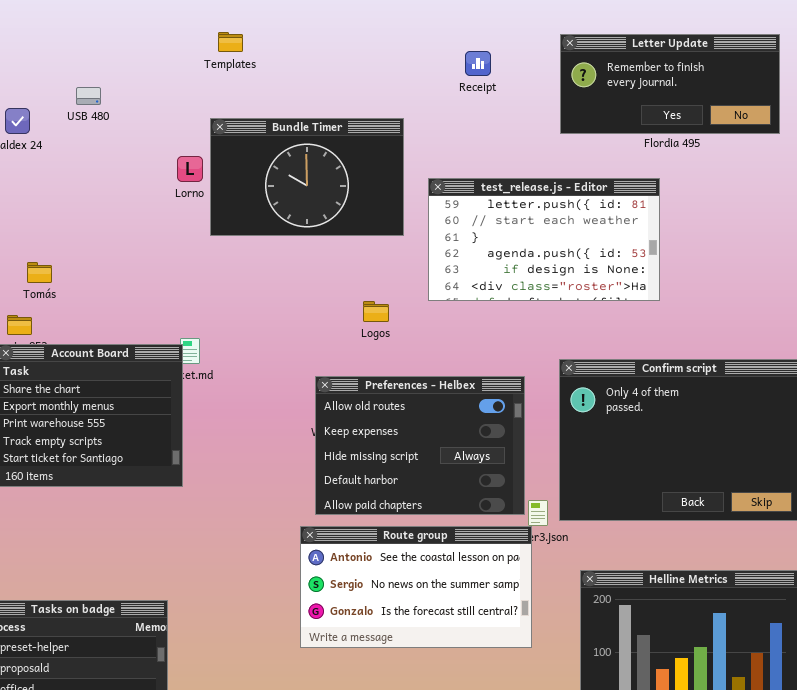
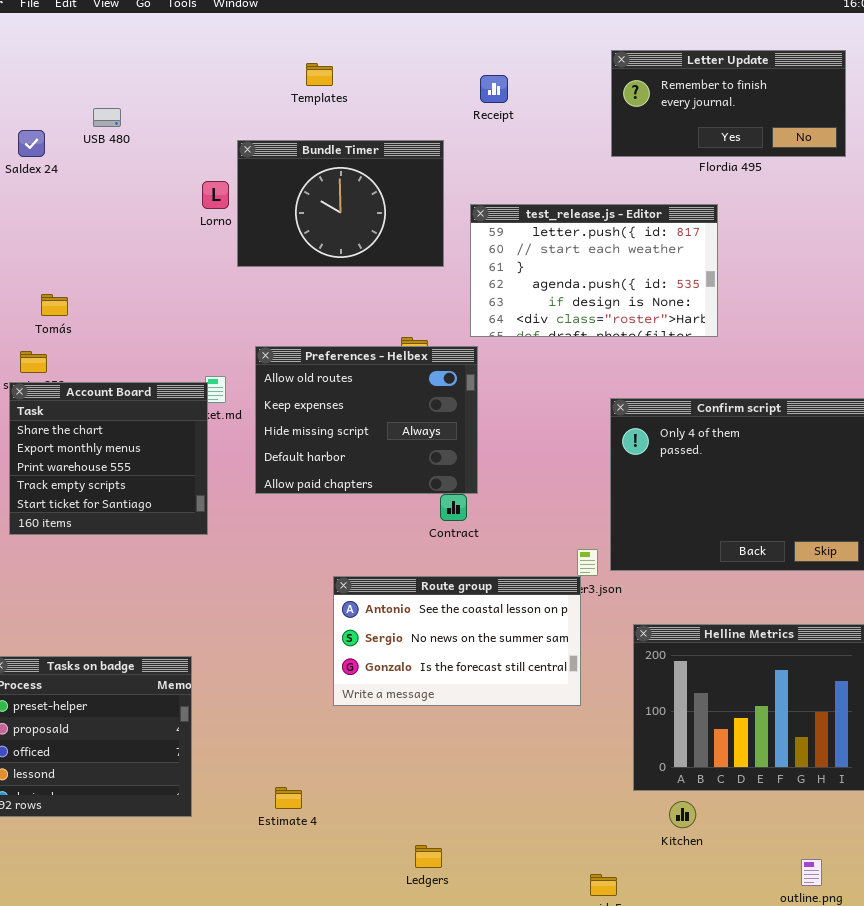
Templates: [218,32,243,52] -> [306,63,333,86], moved
Receipt: [465,51,491,76] -> [480,75,508,103], moved
Preferences - Helbex: [315,376,525,515] -> [255,346,478,494], moved

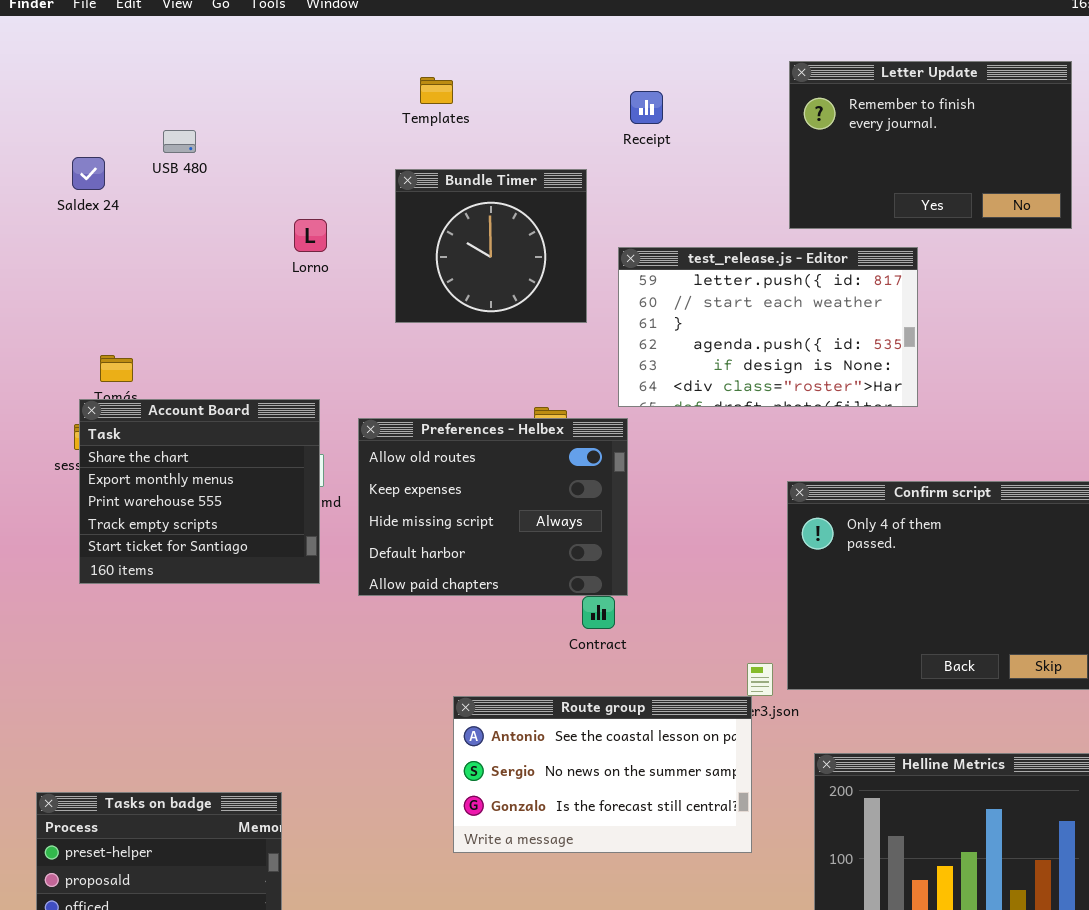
Letter Update: [611,50,846,157] -> [789,61,1072,229], resized
Bundle Timer: [237,140,444,267] -> [395,169,587,323], resized
Account Board: [9,382,208,535] -> [79,399,320,584], moved

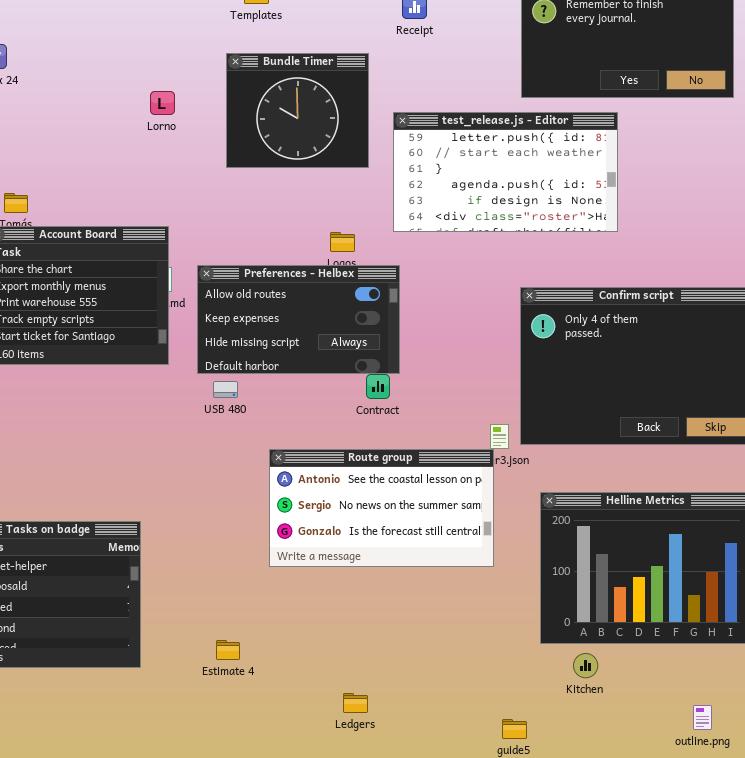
USB 480: [163,130,196,153] -> [213,381,238,398], moved
Preferences - Helbex: [358,418,628,596] -> [197,265,400,374], resized

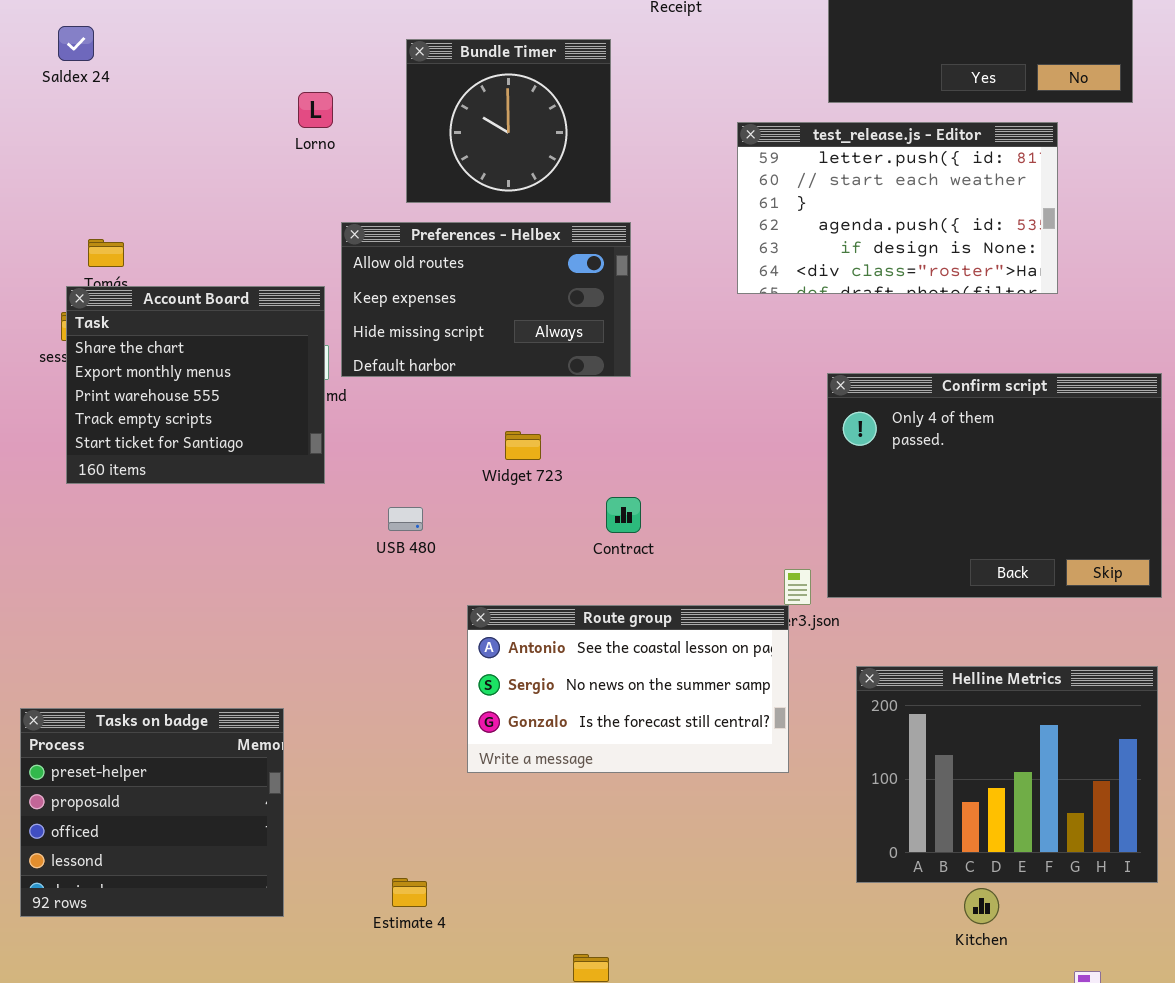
test_release.js - Editor: [393,112,618,232] -> [737,122,1058,294], moved
Preferences - Helbex: [197,265,400,374] -> [341,222,631,377], moved
Kitchen: [573,653,598,678] -> [964,888,999,924], moved

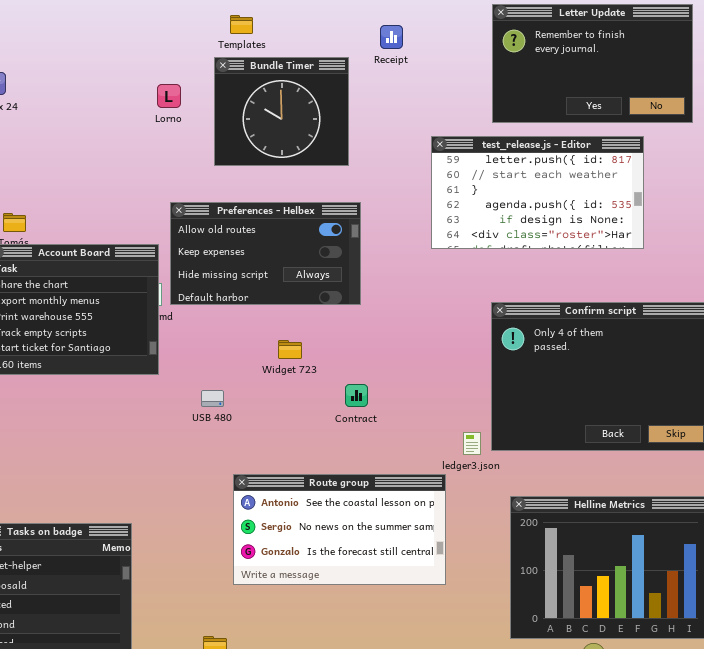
Bundle Timer: [406,39,611,203] -> [214,57,349,166], moved
Lorno: [298,92,333,128] -> [157,84,181,108], moved
Route group: [467,605,789,773] -> [233,474,446,585], moved

